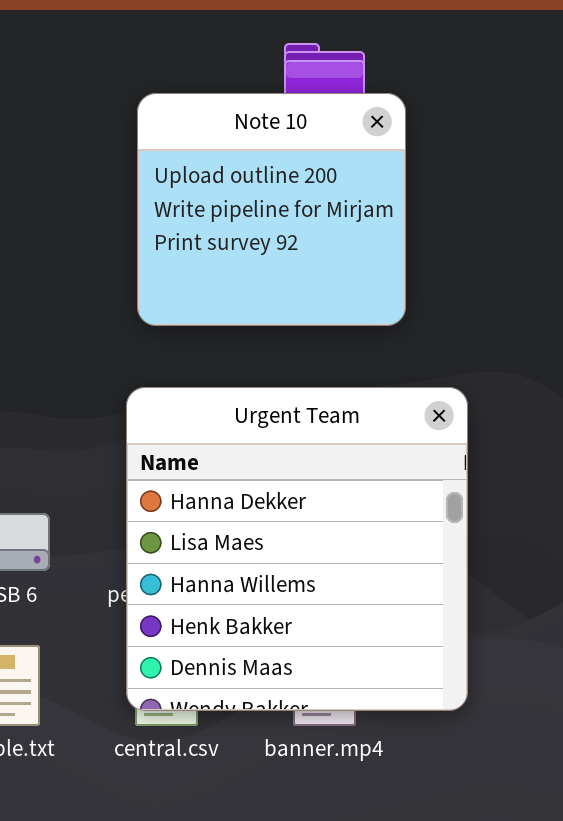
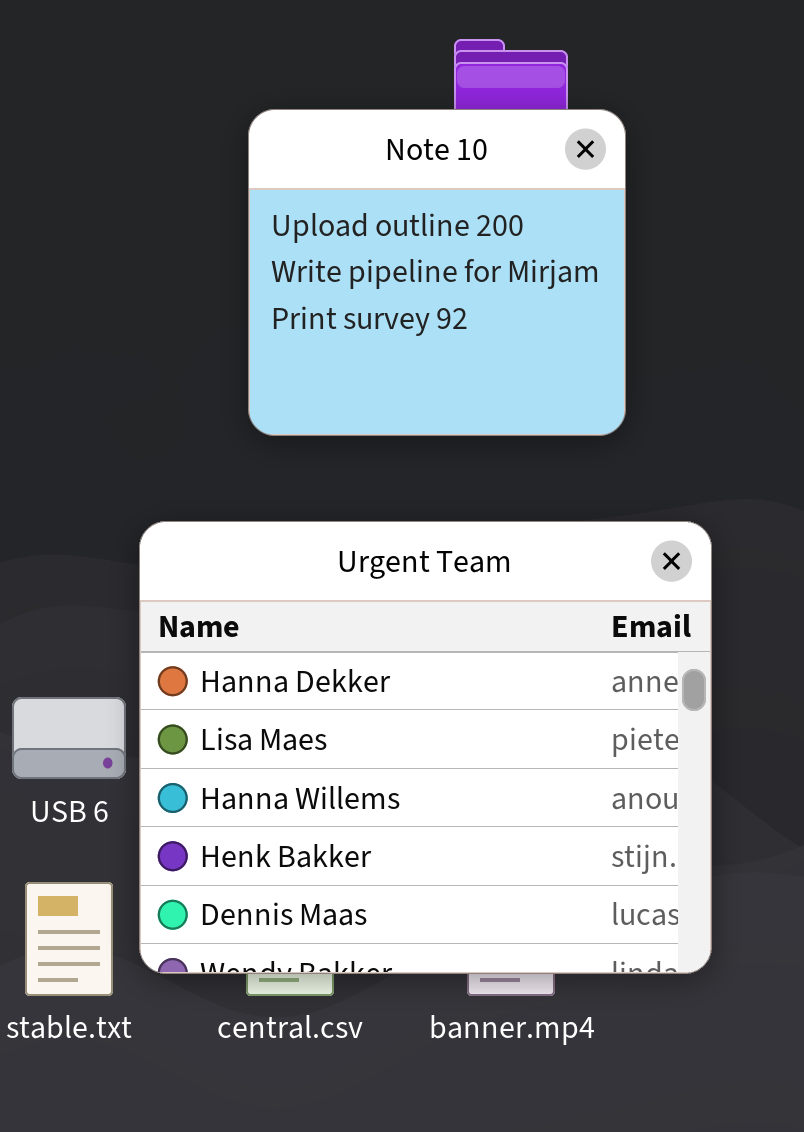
Urgent Team: [126,387,468,711] -> [139,521,712,974], resized

